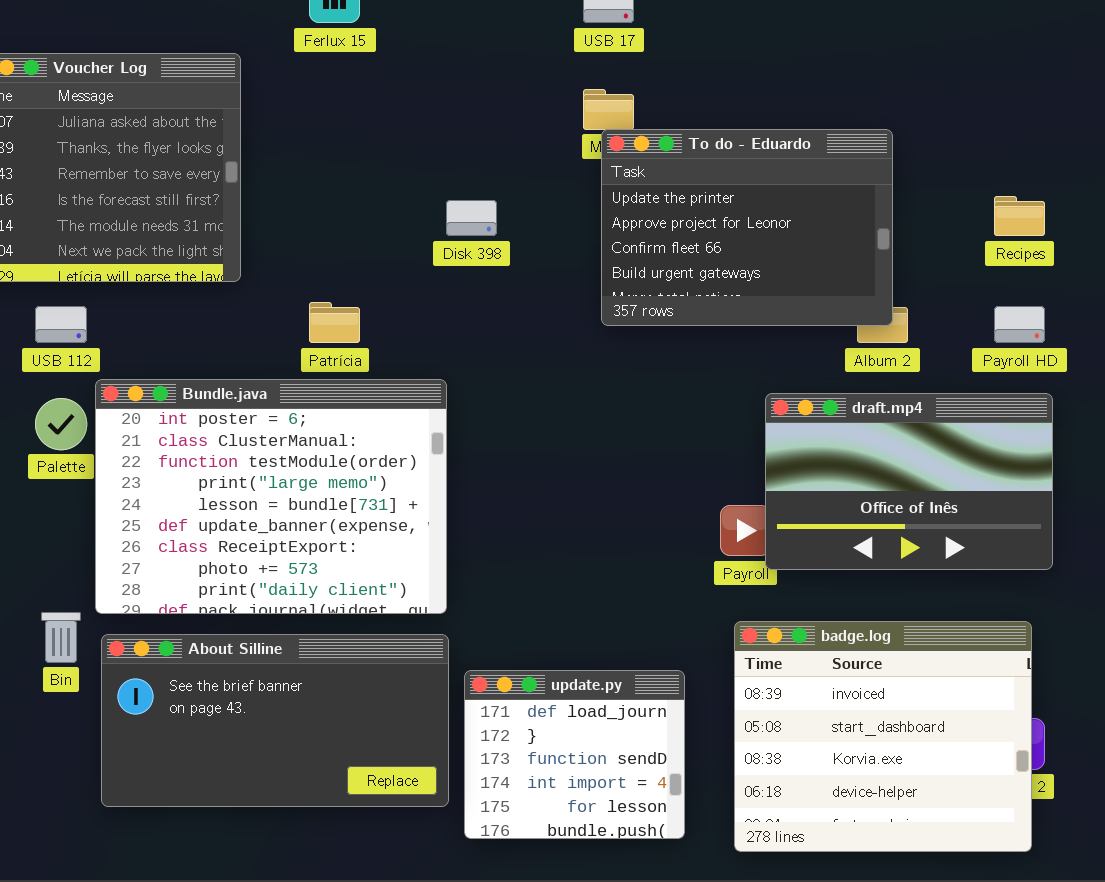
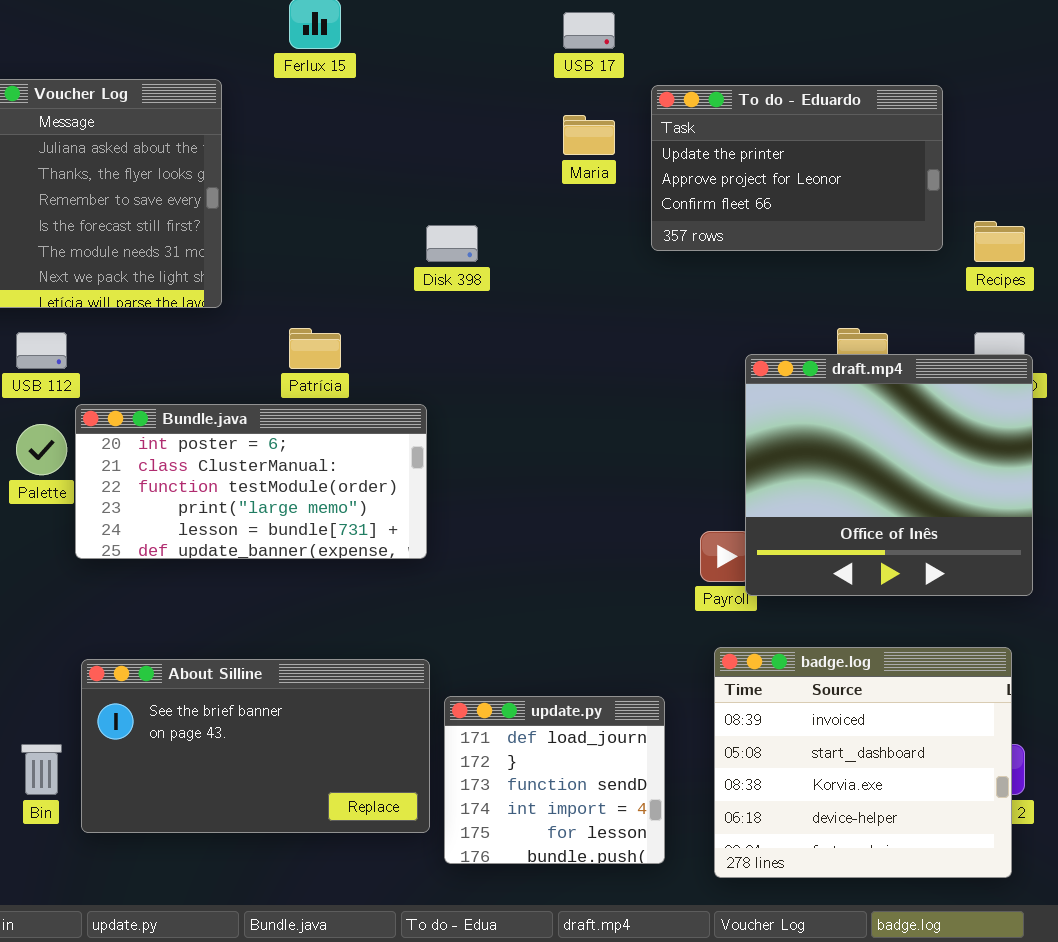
To do - Eduardo: [601,129,893,326] -> [651,85,943,251], moved, resized
Bundle.java: [95,379,447,614] -> [75,404,427,559], resized
draft.mp4: [765,393,1053,570] -> [745,354,1033,596], resized
Bin: [41,612,81,663] -> [21,744,62,795], moved

